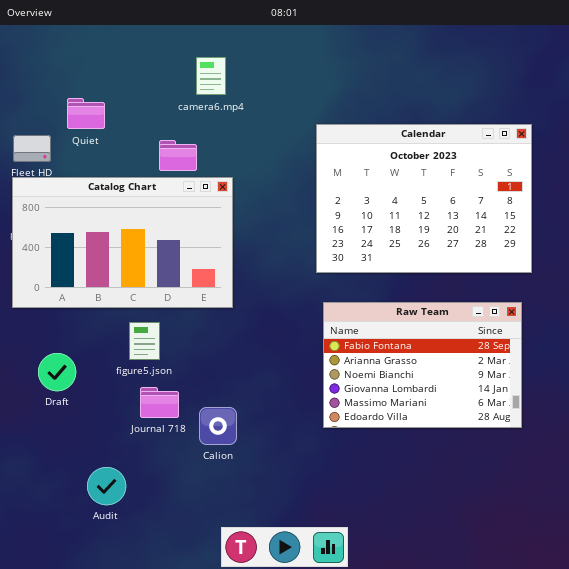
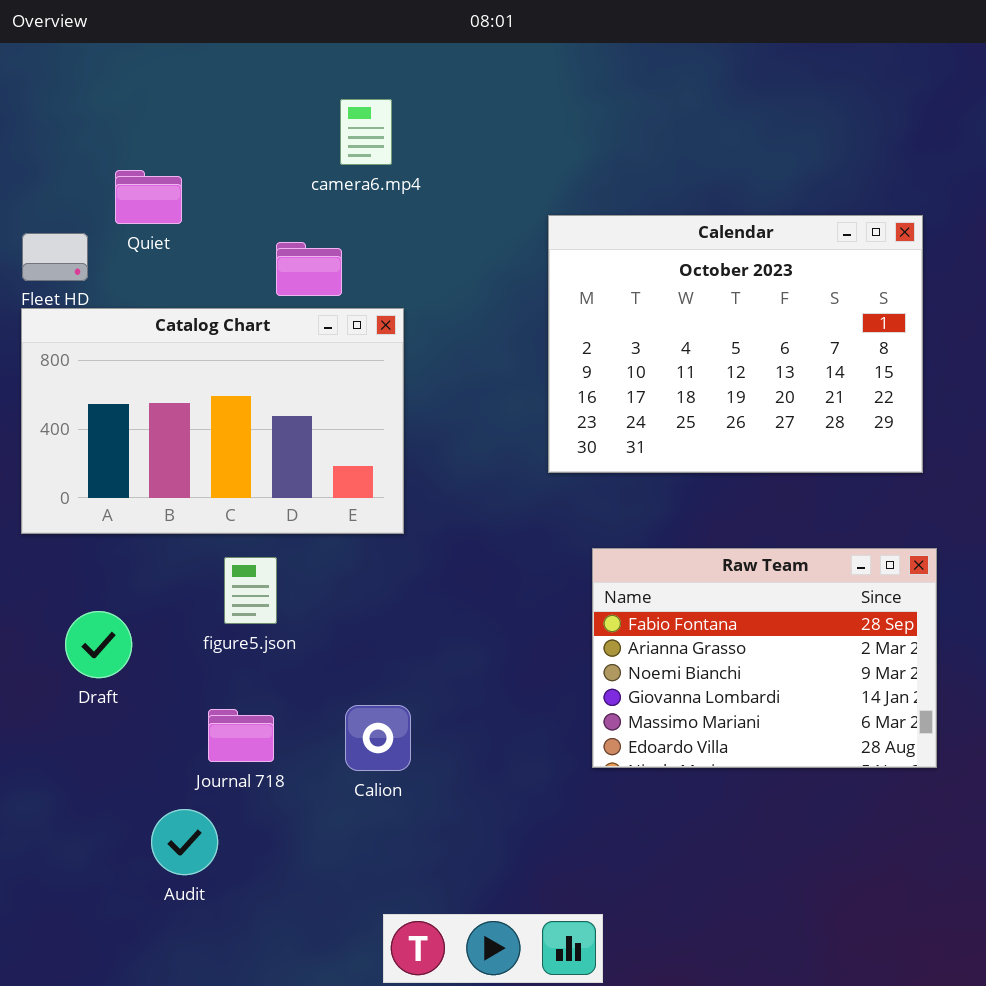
Raw Team: [323,302,522,428] -> [592,548,937,768], moved
Journal 718: [140,387,179,418] -> [208,709,274,762], moved

